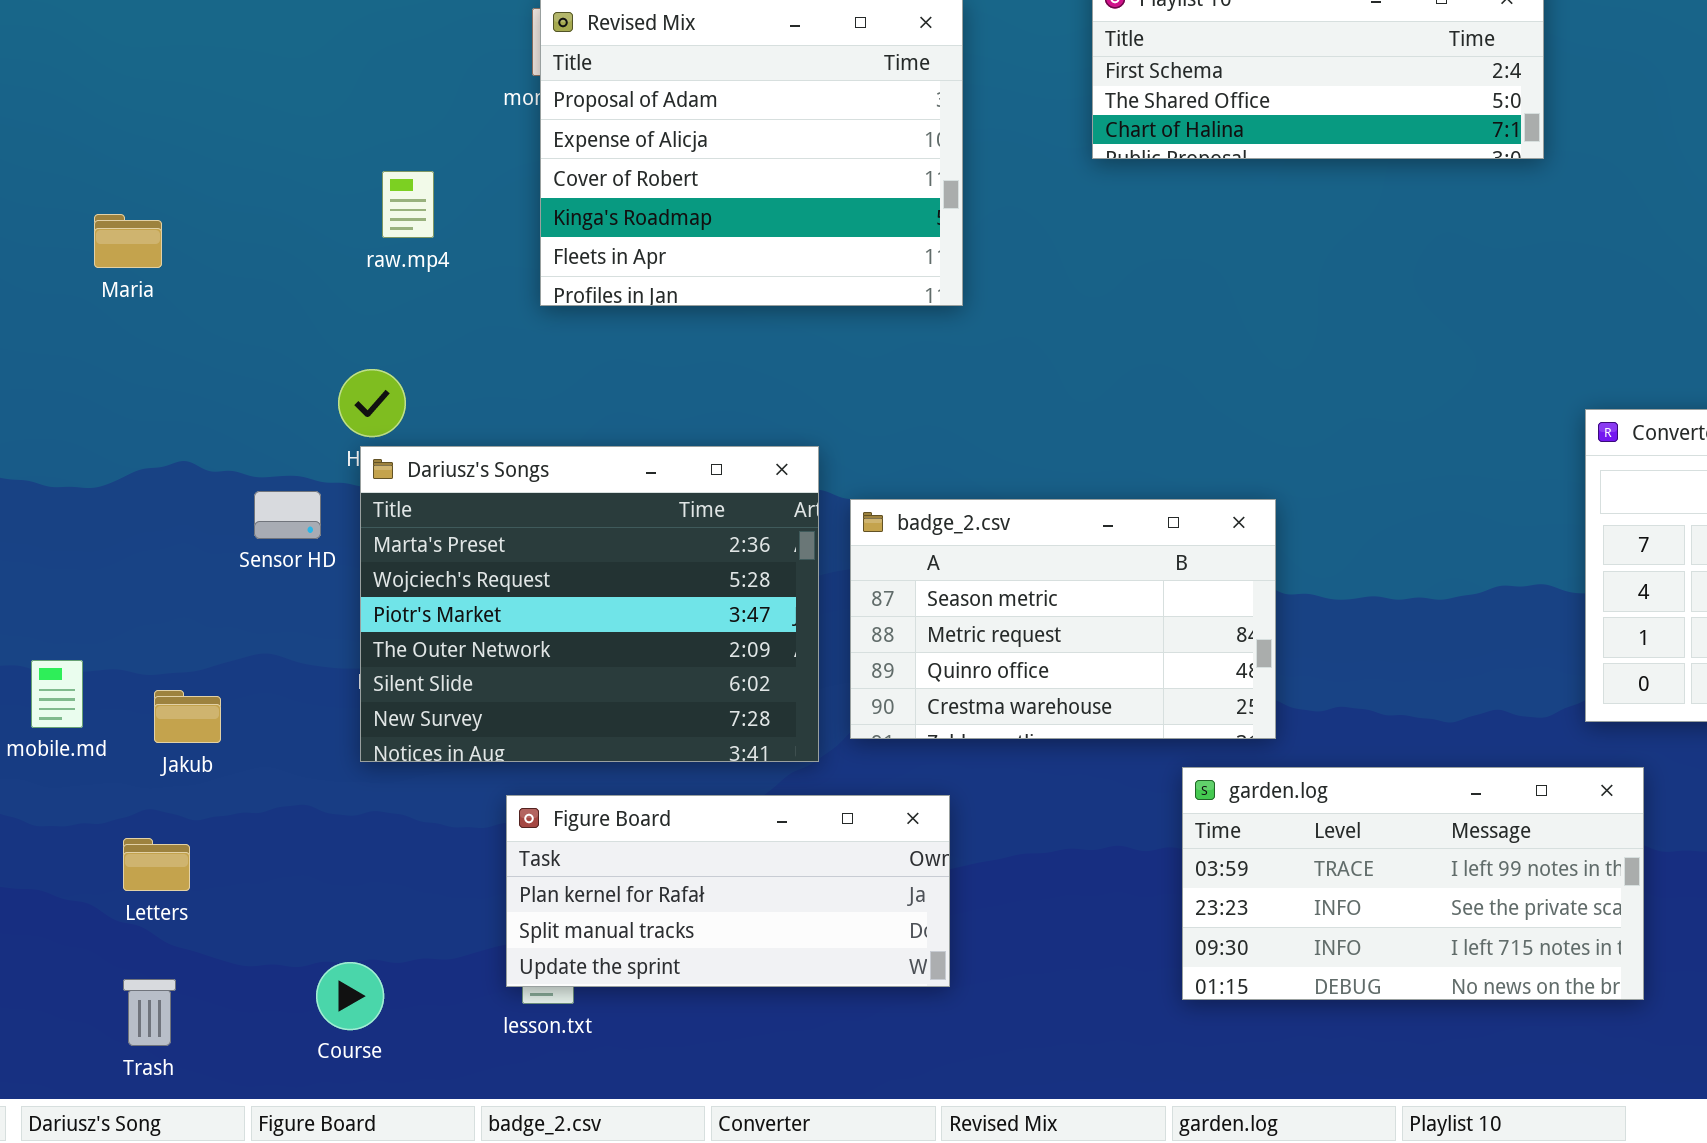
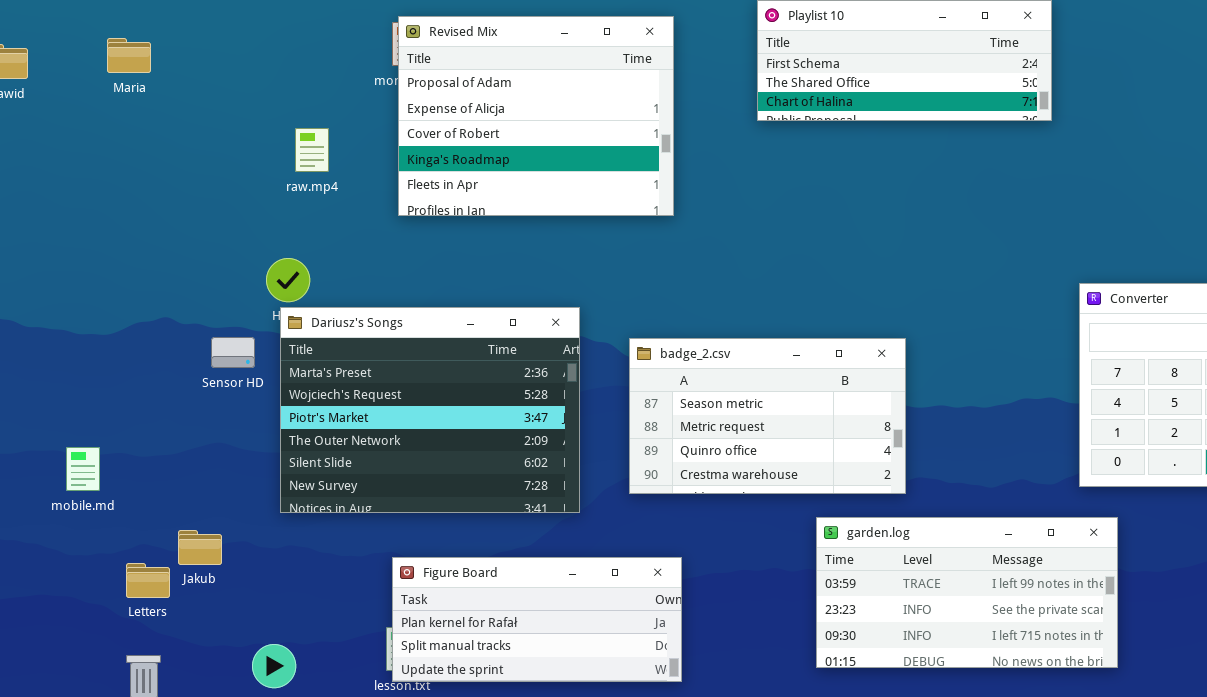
Maria: [94,214,162,268] -> [107,38,151,73], moved
badge_2.csv: [850,499,1276,739] -> [629,338,906,494], moved
Jakub: [154,690,221,743] -> [178,530,222,565], moved
Figure Board: [506,795,950,987] -> [392,557,682,682], moved

